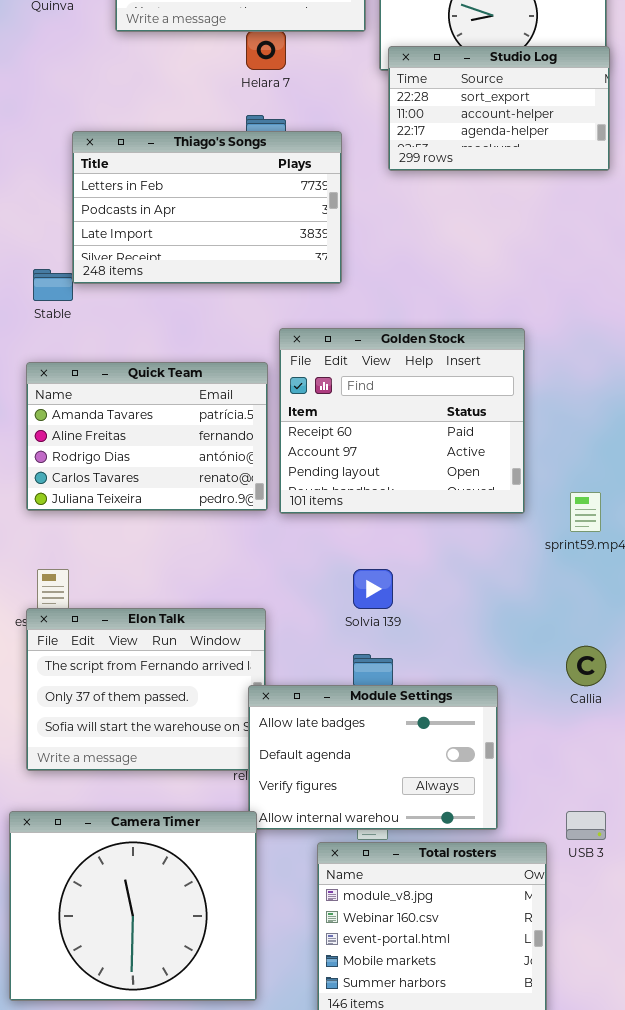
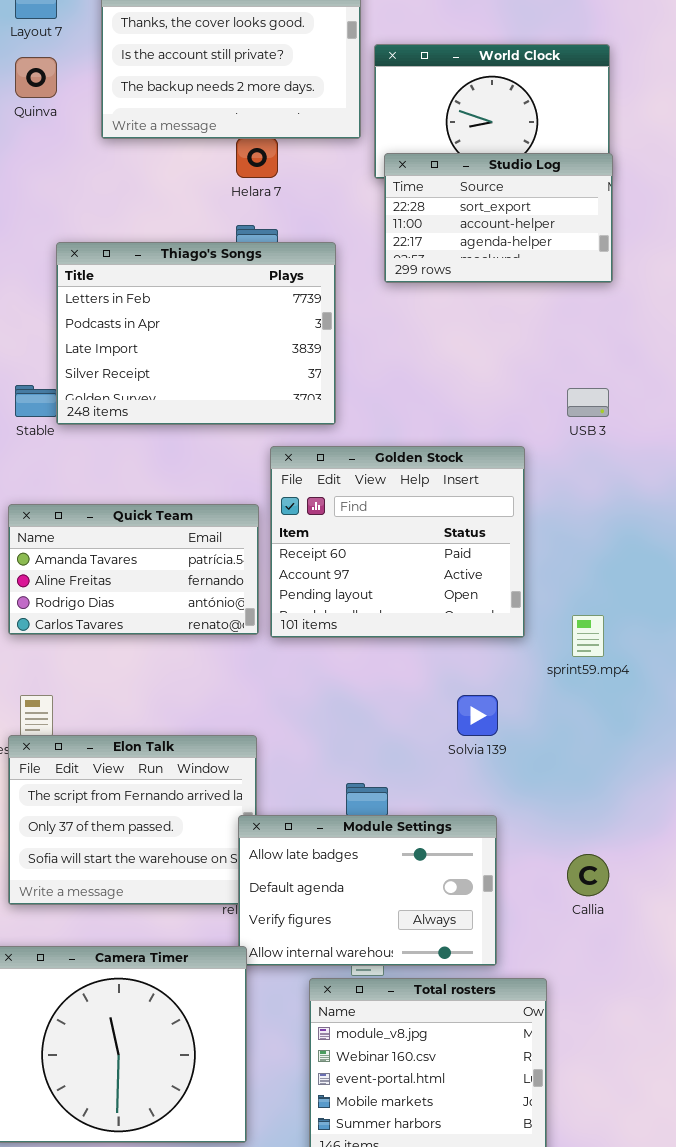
Thiago's Songs: [72,131,342,284] -> [56,242,336,425], resized
Quick Team: [26,362,268,511] -> [8,504,259,635], resized
Solvia 139: [353,569,393,609] -> [457,695,498,736], moved
Callia: [566,646,606,686] -> [567,854,609,896], moved
USB 3: [566,811,606,840] -> [567,388,609,417], moved

